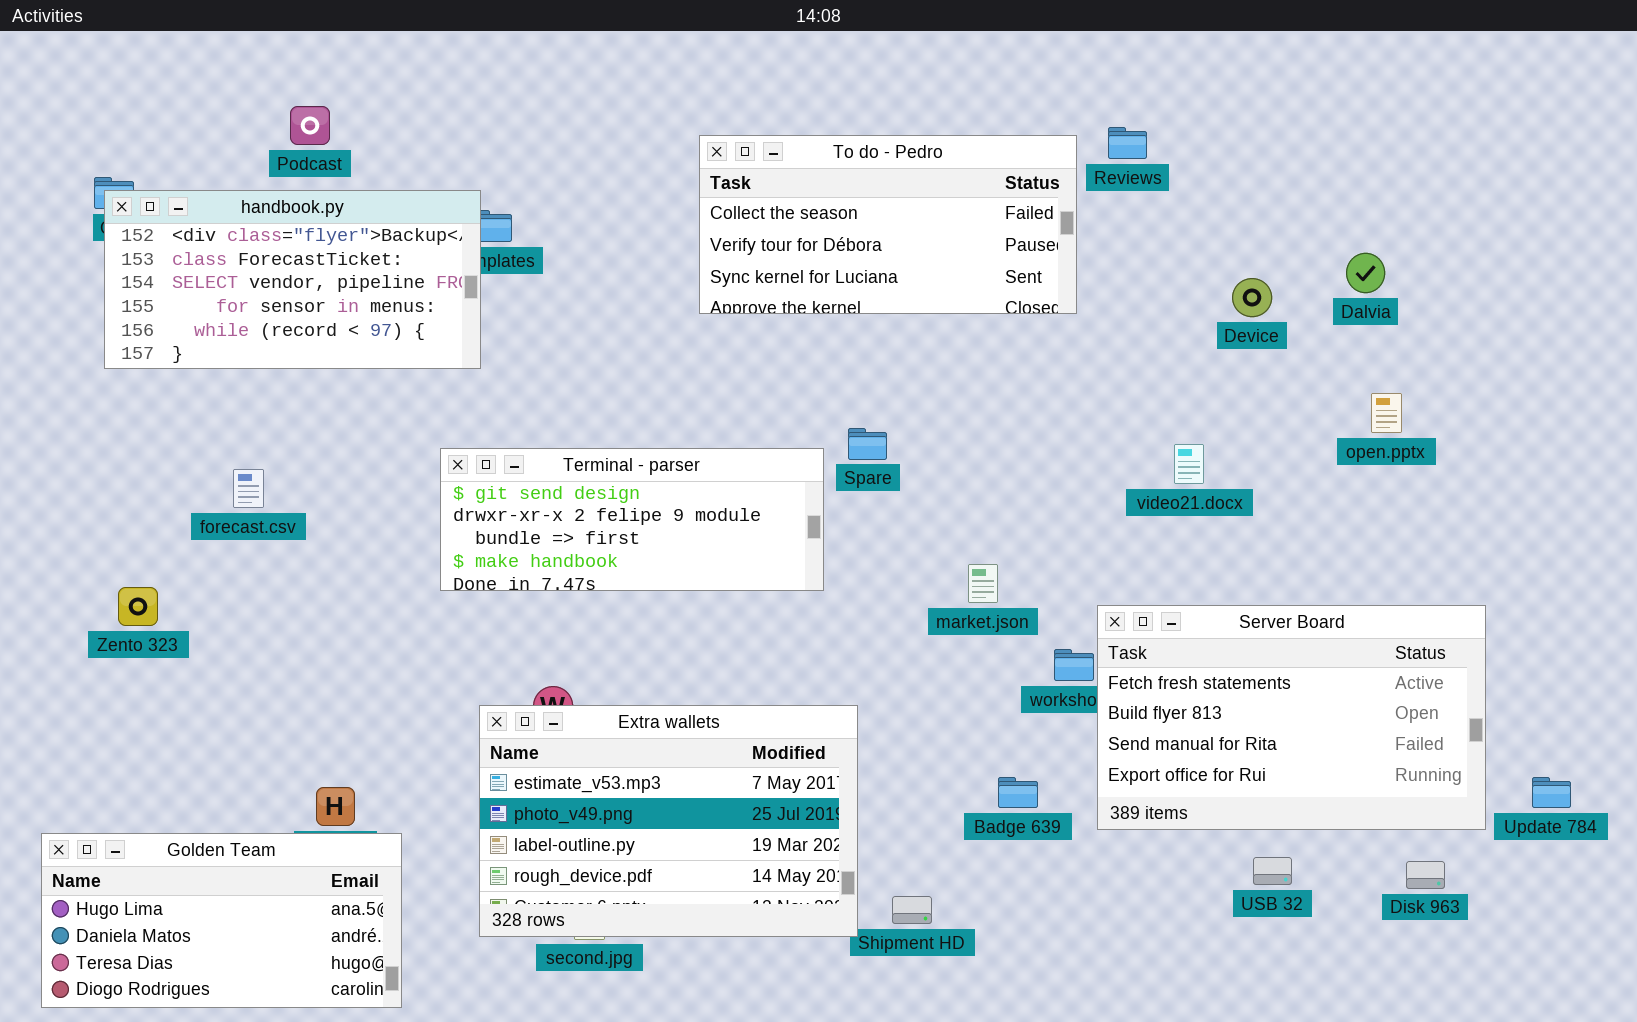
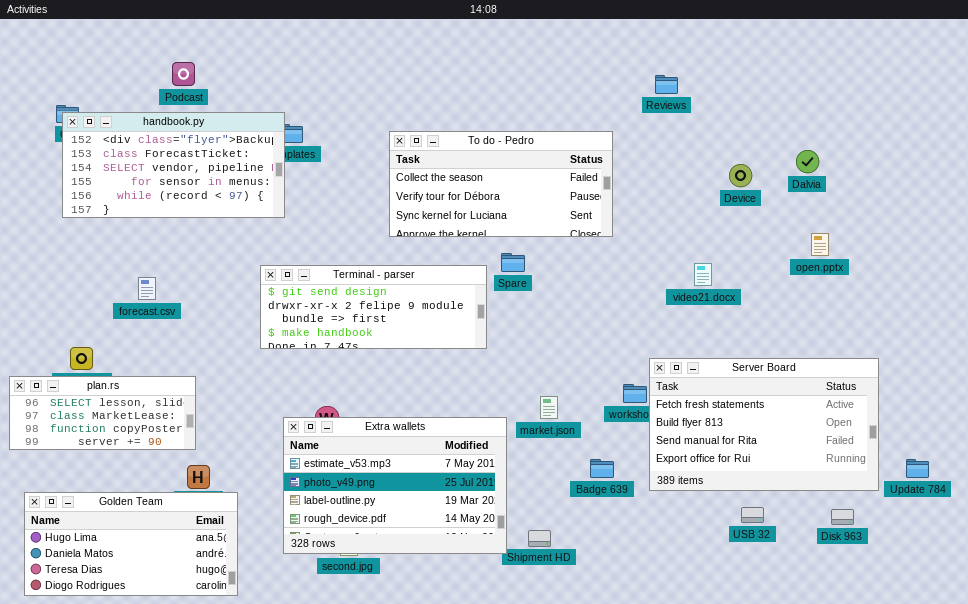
To do - Pedro: [699,135,1077,314] -> [389,131,613,237], moved
market.json: [968,564,998,603] -> [540,396,558,419], moved
plan.rs: none -> [9,376,196,450], opened

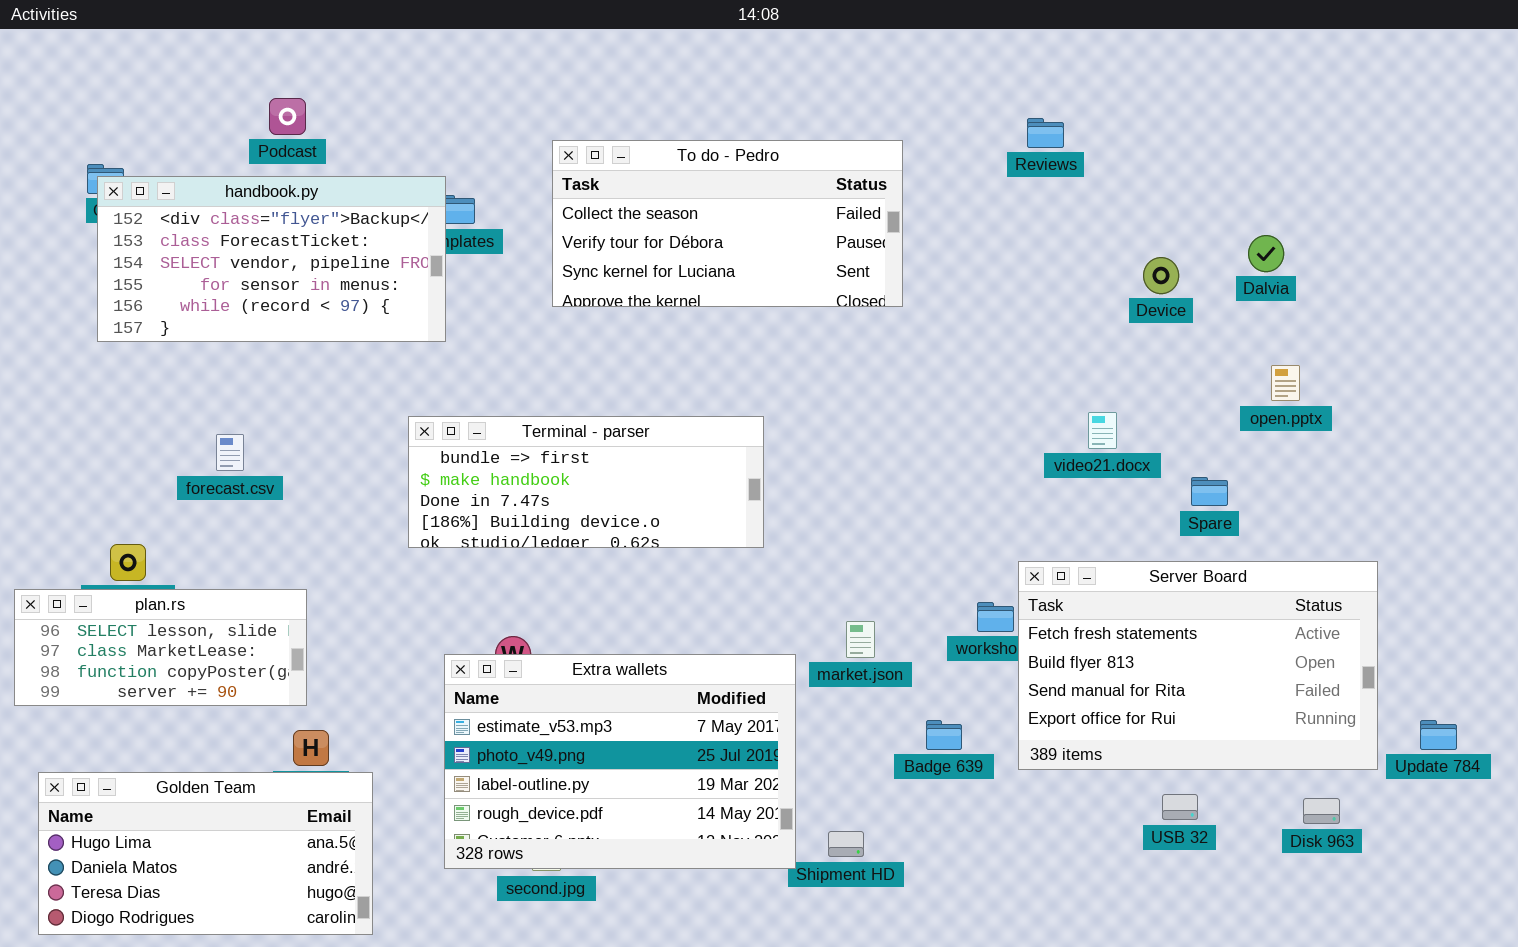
To do - Pedro: [389,131,613,237] -> [552,140,903,307], moved
Spare: [501,253,525,272] -> [1191,477,1228,506], moved
Terminal - parser: [260,265,487,349] -> [408,416,764,548], scrolled down 2 rows

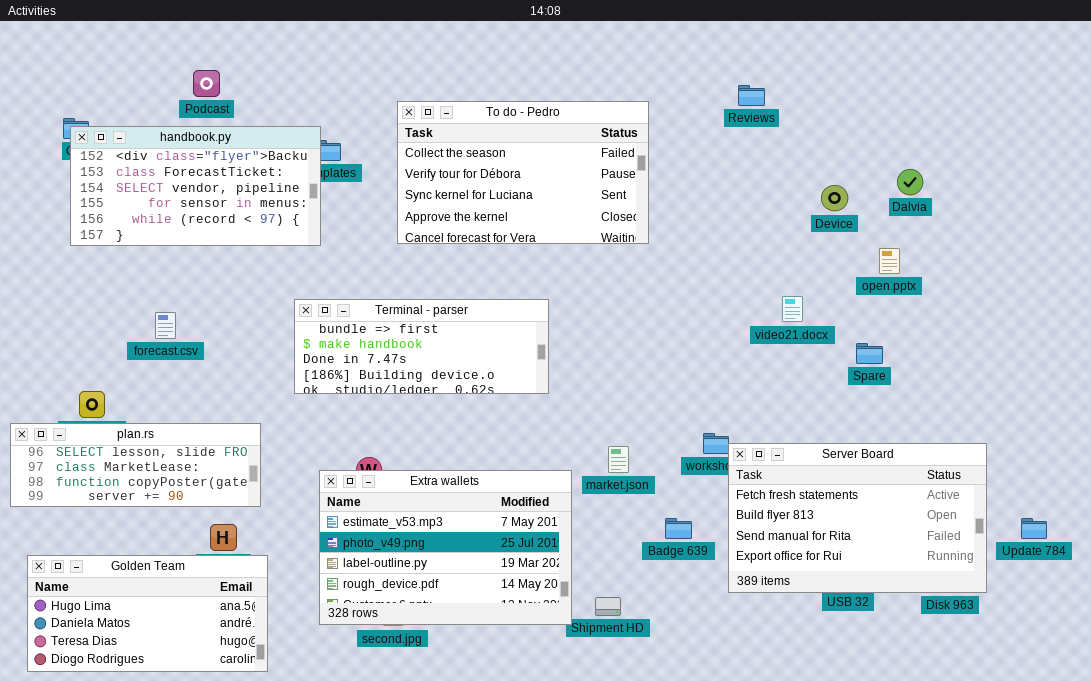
To do - Pedro: [552,140,903,307] -> [397,101,649,244], resized
open.pptx: [1271,365,1300,401] -> [879,248,900,274], moved
Server Board: [1018,561,1378,770] -> [728,443,987,593], moved
plan.rs: [14,589,307,706] -> [10,423,261,507], resized

